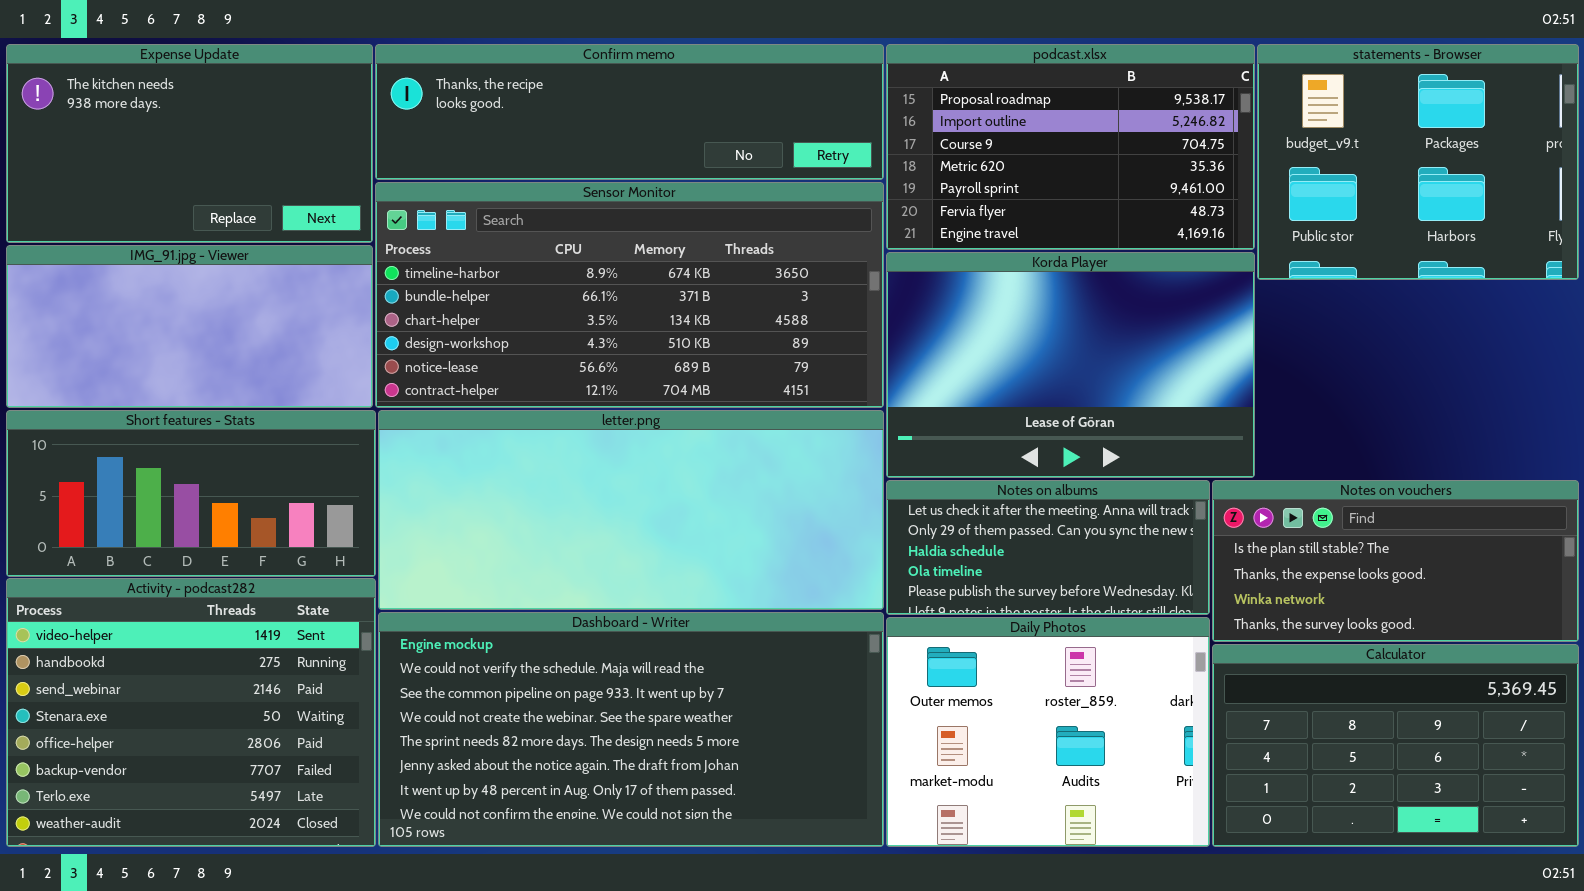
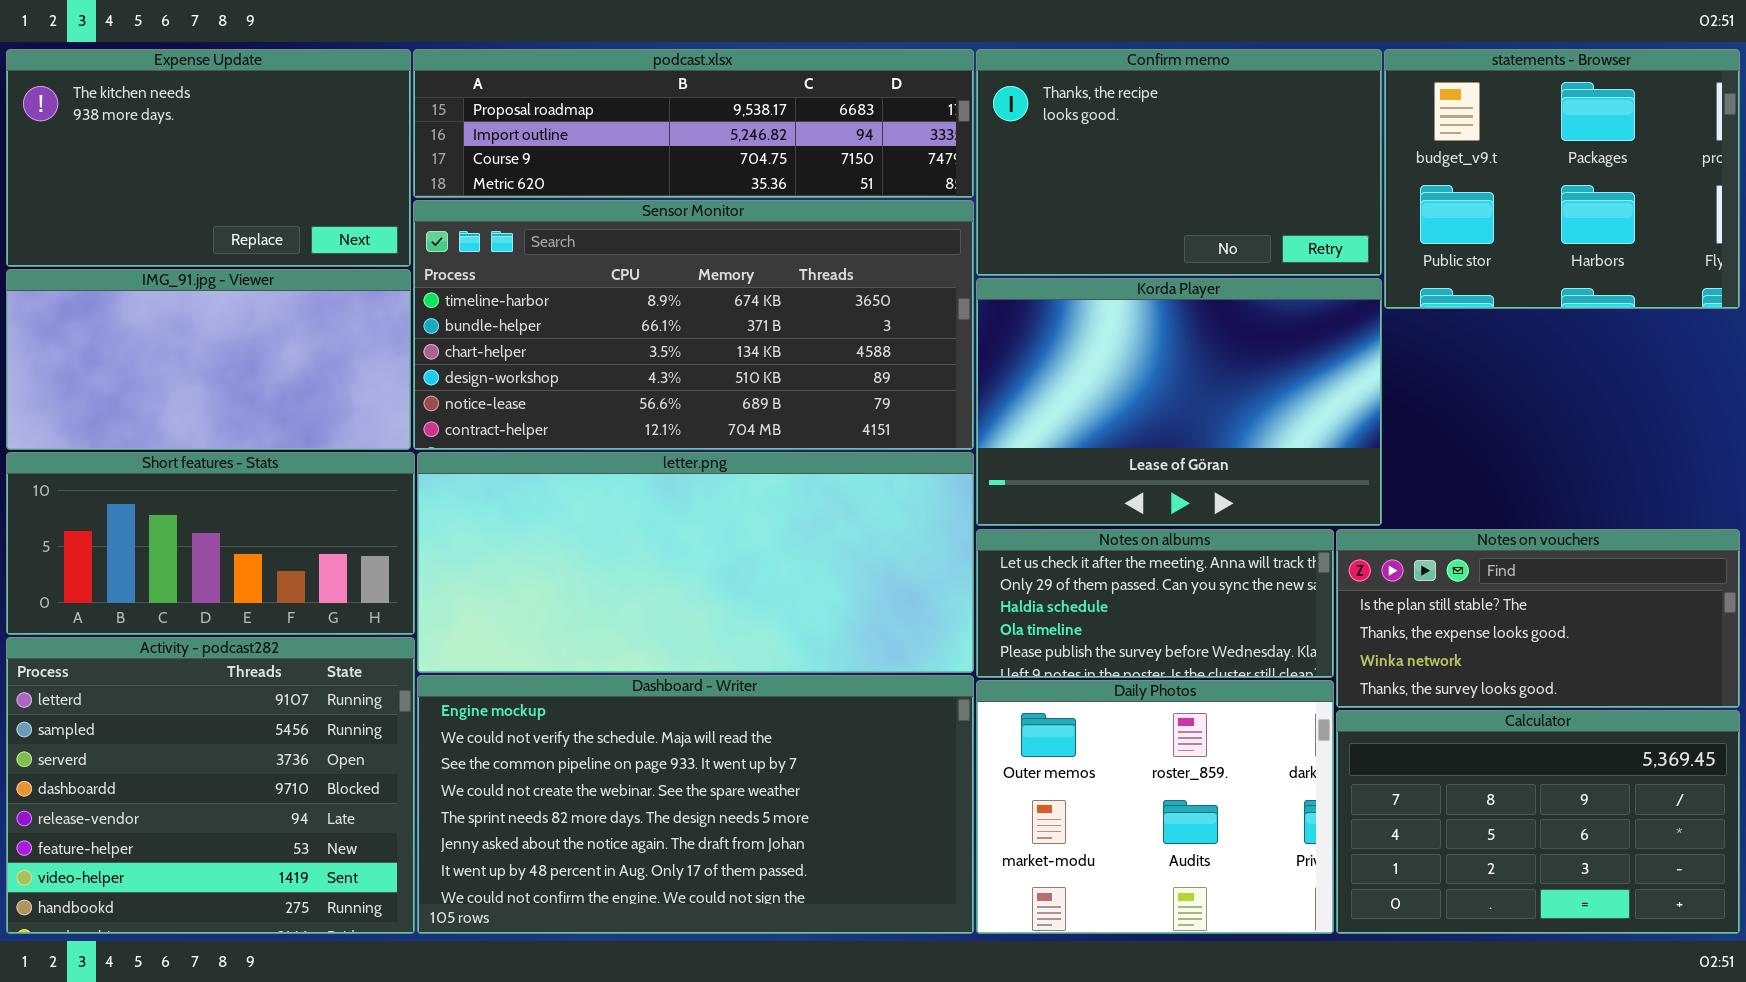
Confirm memo: [375,44,884,180] -> [976,49,1382,276], moved, resized
podcast.xlsx: [886,44,1255,250] -> [413,49,974,198], moved, resized
Activity - podcast282: [6,578,376,847] -> [6,637,415,934], scrolled up 6 rows

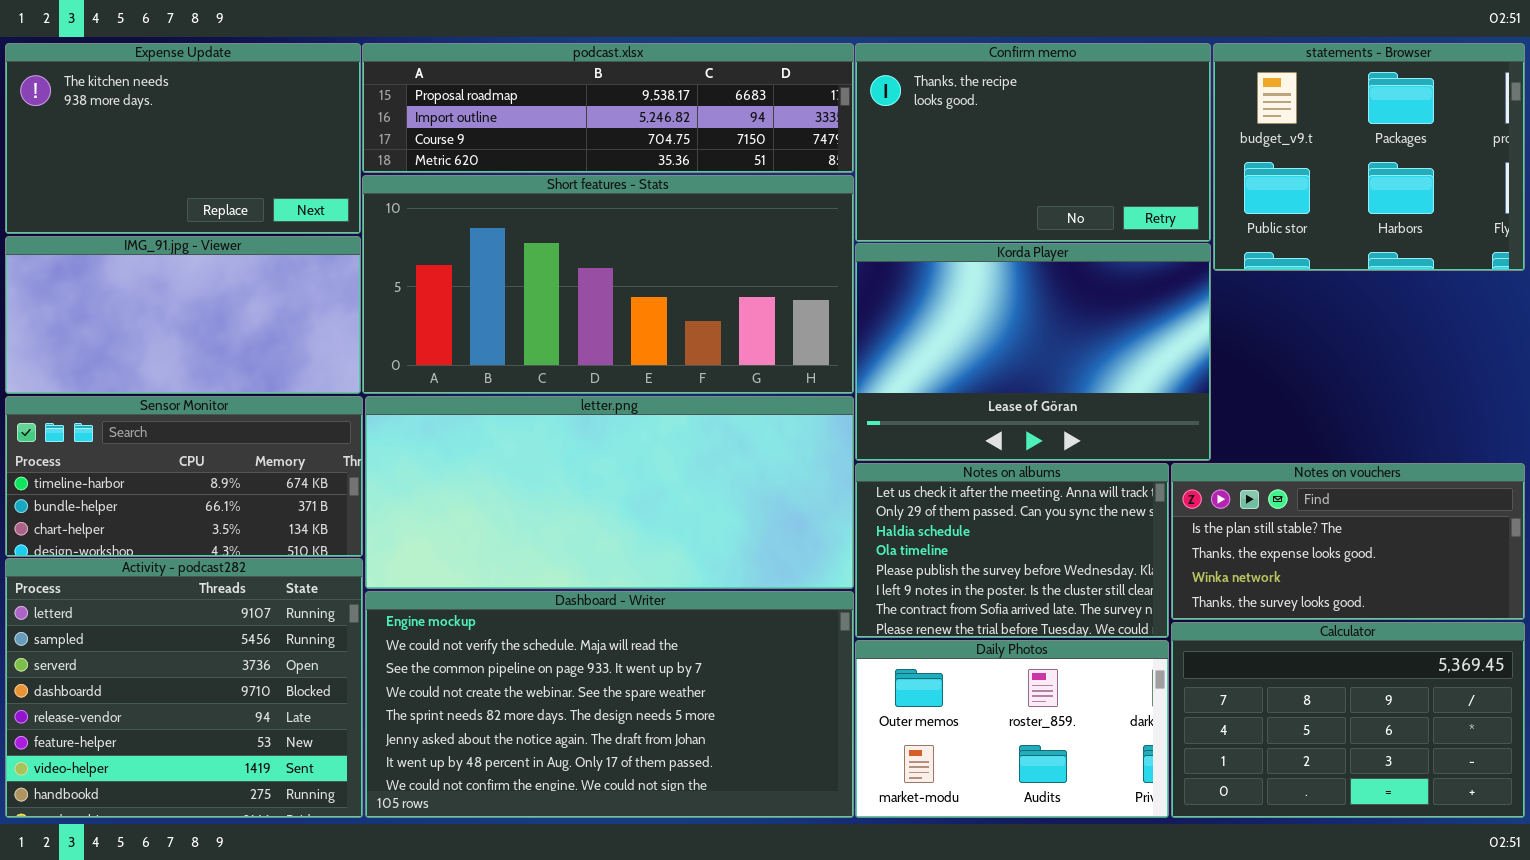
Sensor Monitor: [413,200,974,450] -> [5,396,363,557], moved, resized
Short features - Stats: [6,452,415,635] -> [362,175,854,394], moved, resized
Notes on albums: [976,529,1334,678] -> [855,463,1169,638], resized
Daily Photos: [976,680,1334,934] -> [855,640,1169,818], resized

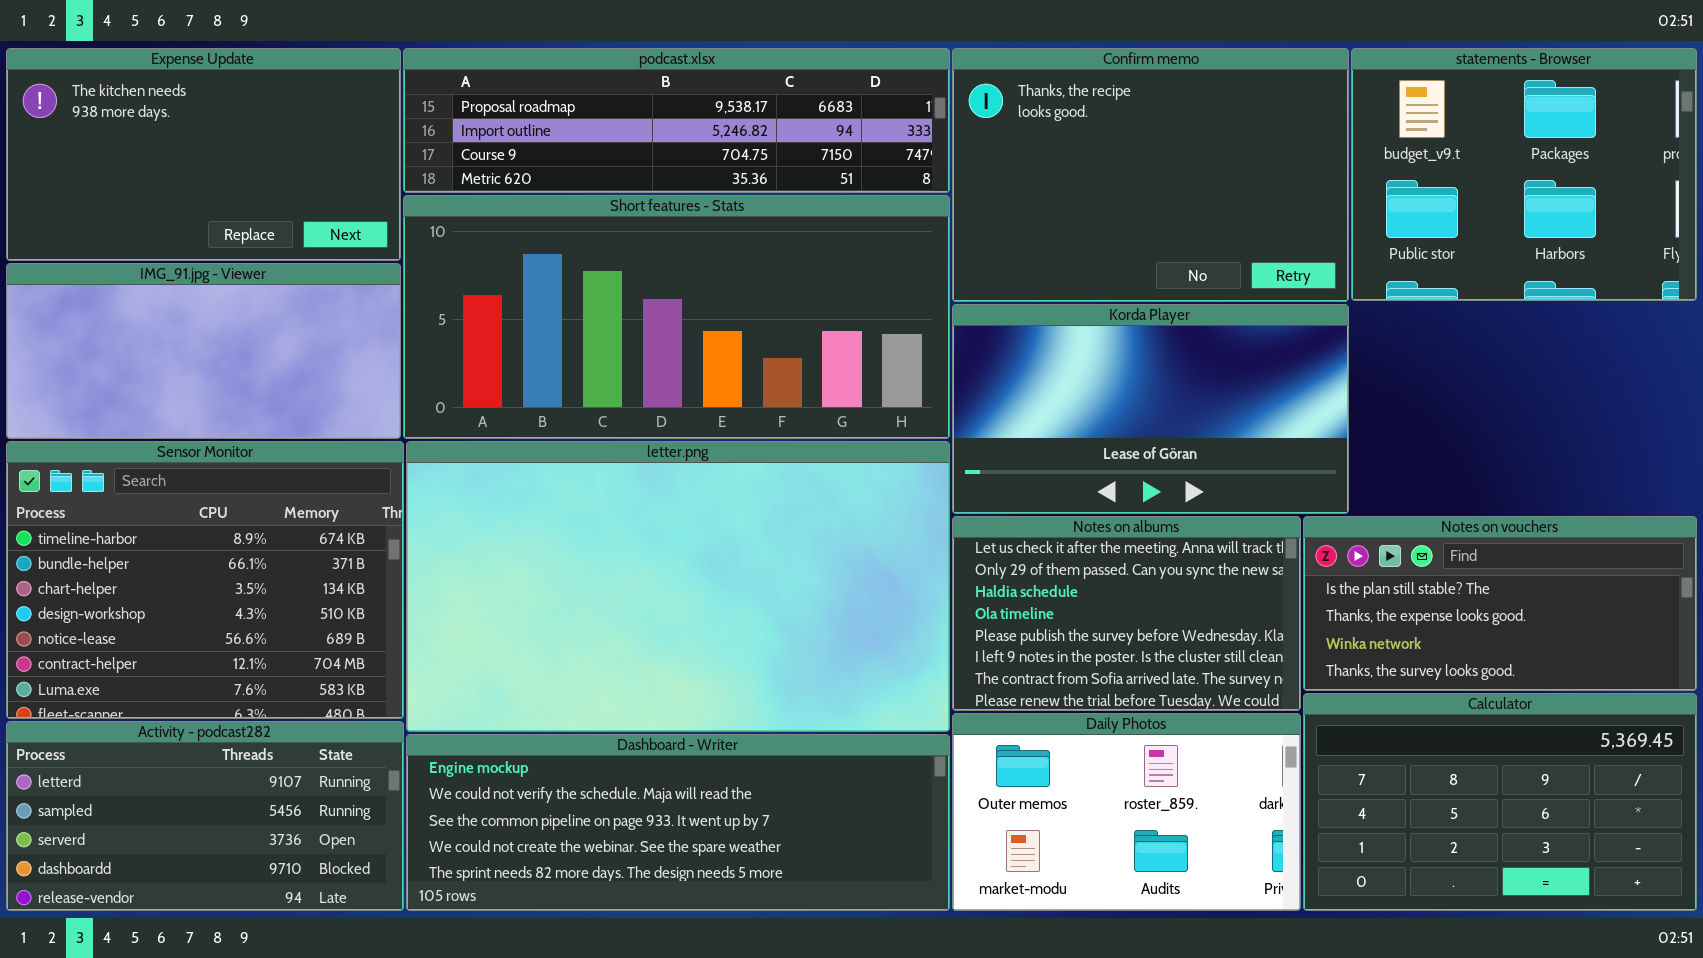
Confirm memo: [855,43,1211,242] -> [952,48,1349,302], resized
Korda Player: [855,243,1211,461] -> [952,304,1349,514], resized
Sensor Monitor: [5,396,363,557] -> [6,441,404,719], resized
letter.png: [365,396,854,589] -> [406,441,950,732], resized
Activity - podcast282: [5,558,363,818] -> [6,721,404,911], resized
Dashboard - Writer: [365,591,854,818] -> [406,734,950,911], resized

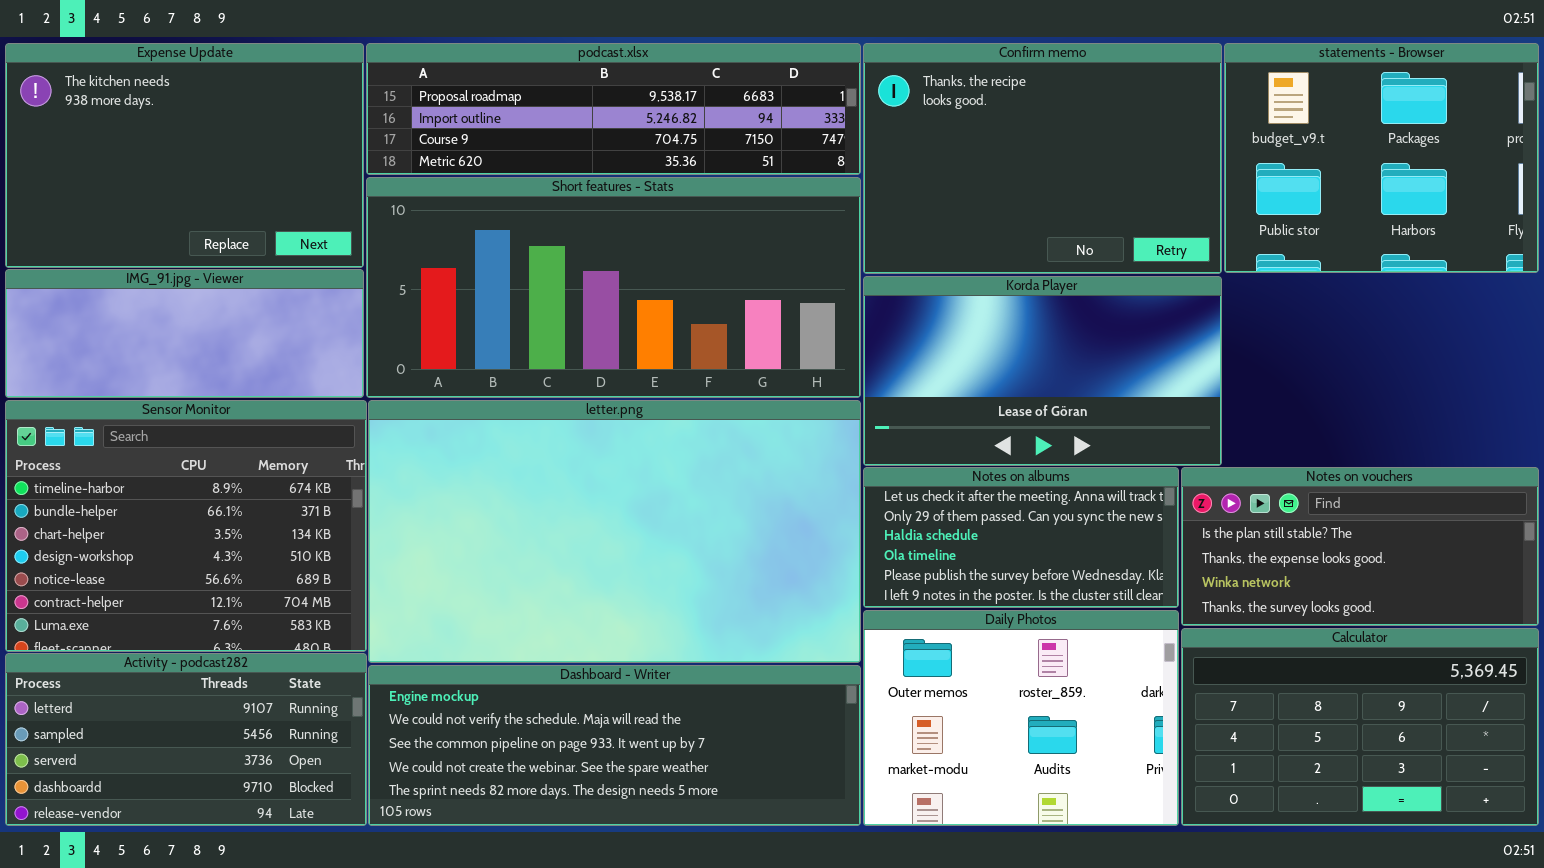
Expense Update: [6,48,401,261] -> [5,43,364,268], resized
IMG_91.jpg - Viewer: [6,263,401,439] -> [5,269,364,398], resized
Notes on albums: [952,516,1301,711] -> [863,467,1179,608], resized
Daily Photos: [952,713,1301,911] -> [863,610,1179,826], resized

